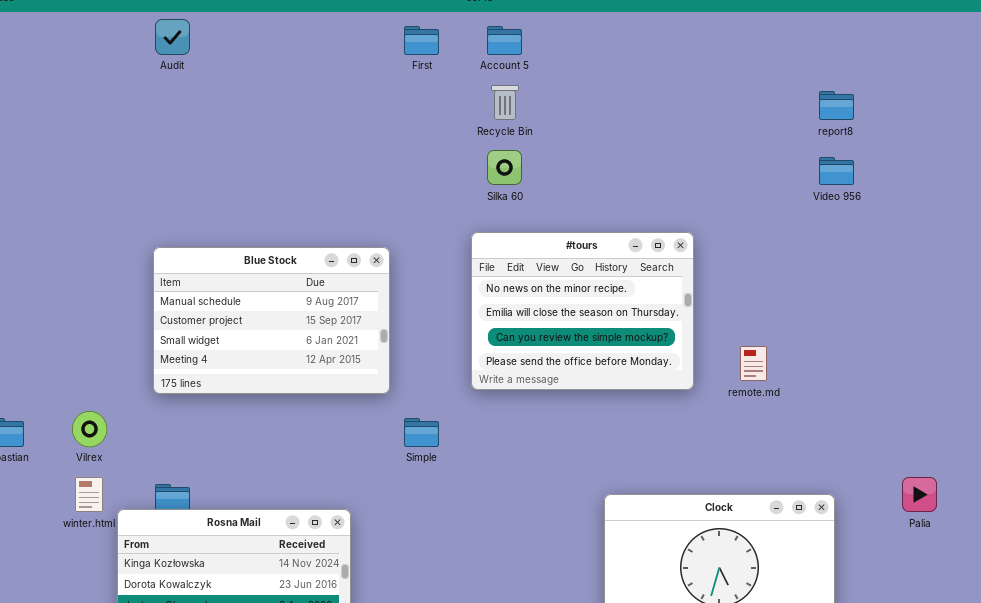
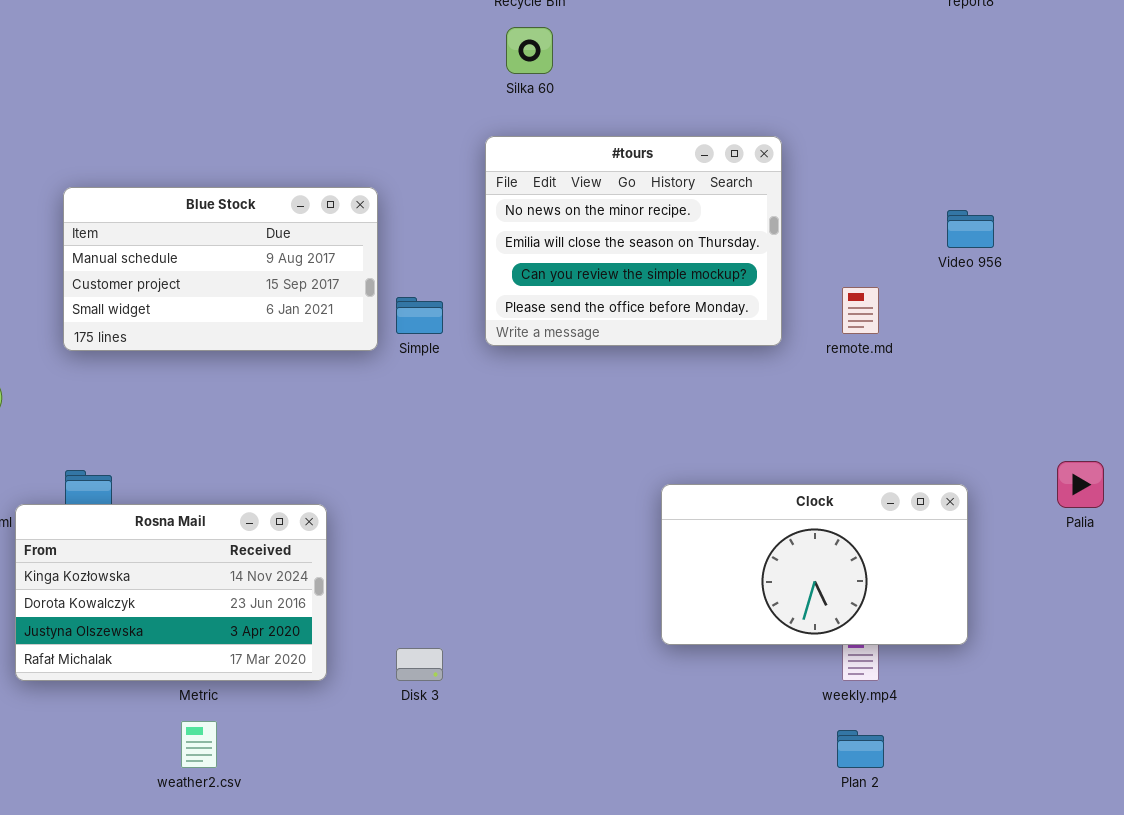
Video 956: [819,157,854,185] -> [947,210,994,248], moved
Blue Stock: [153,247,390,394] -> [63,187,378,351], resized
Simple: [404,418,439,447] -> [396,297,443,334], moved

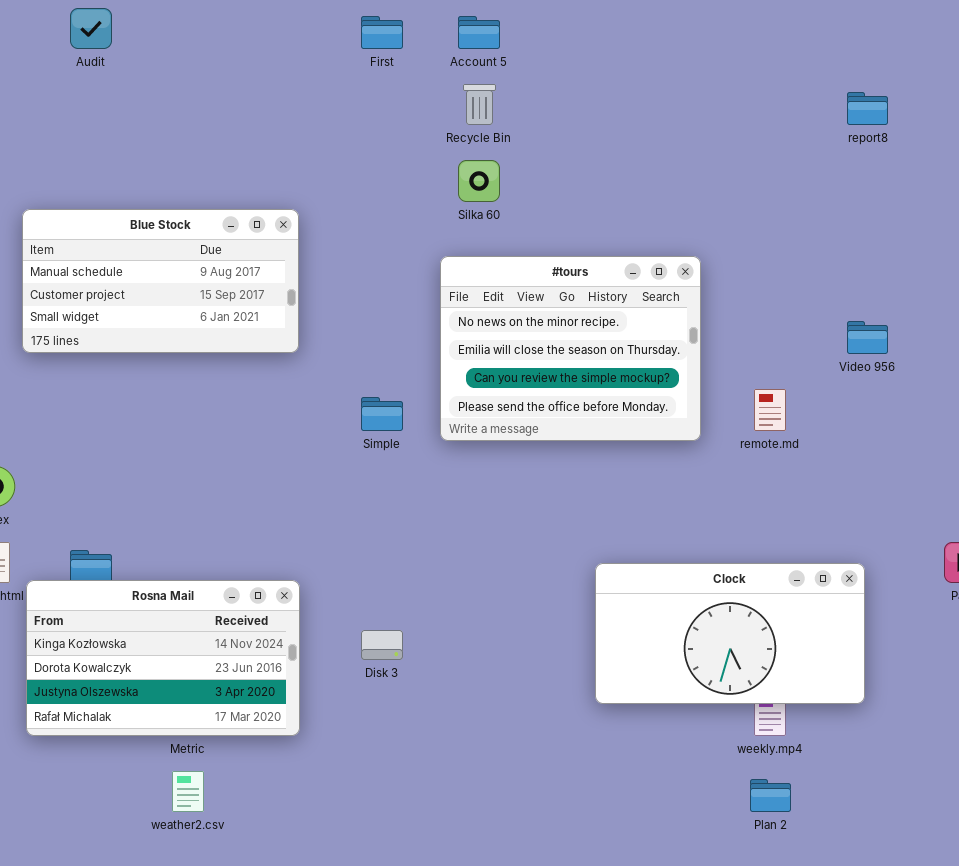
Blue Stock: [63,187,378,351] -> [22,209,299,353], moved
Disk 3: [396,648,443,681] -> [361,630,403,660], moved

